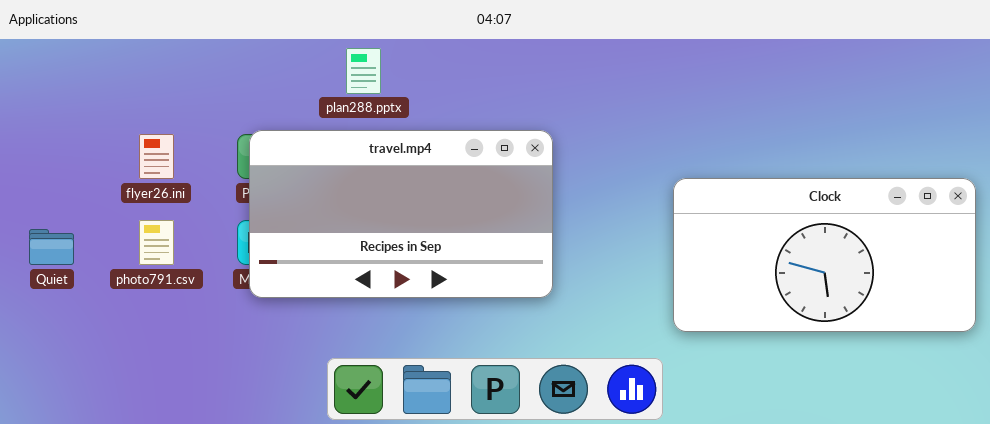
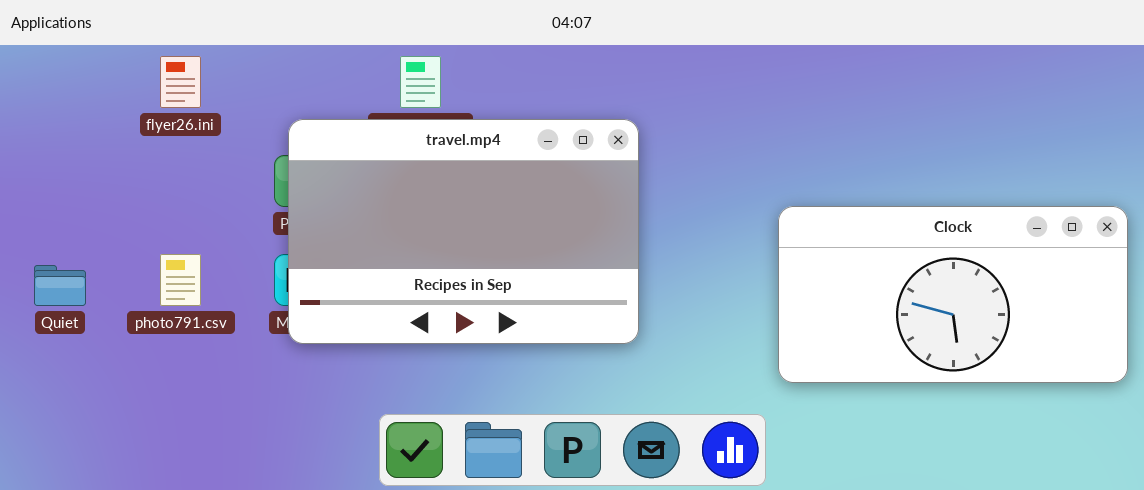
travel.mp4: [249,130,553,298] -> [288,119,639,344], resized
flyer26.ini: [139,134,174,179] -> [160,56,201,108], moved

